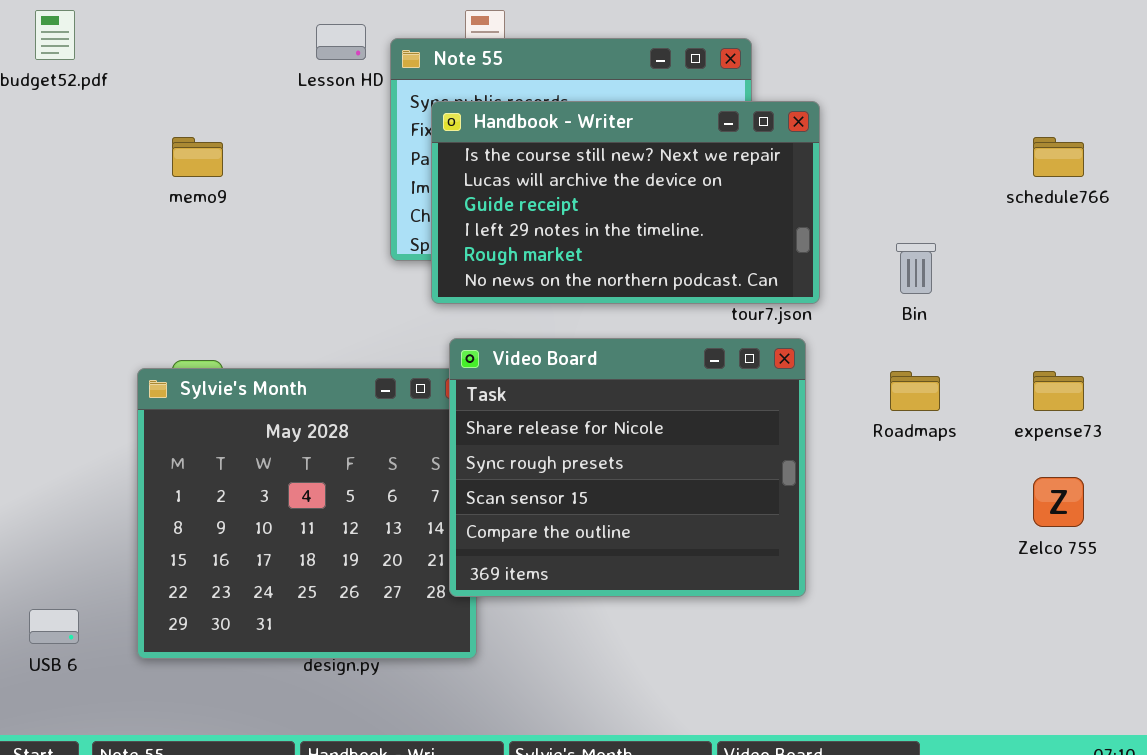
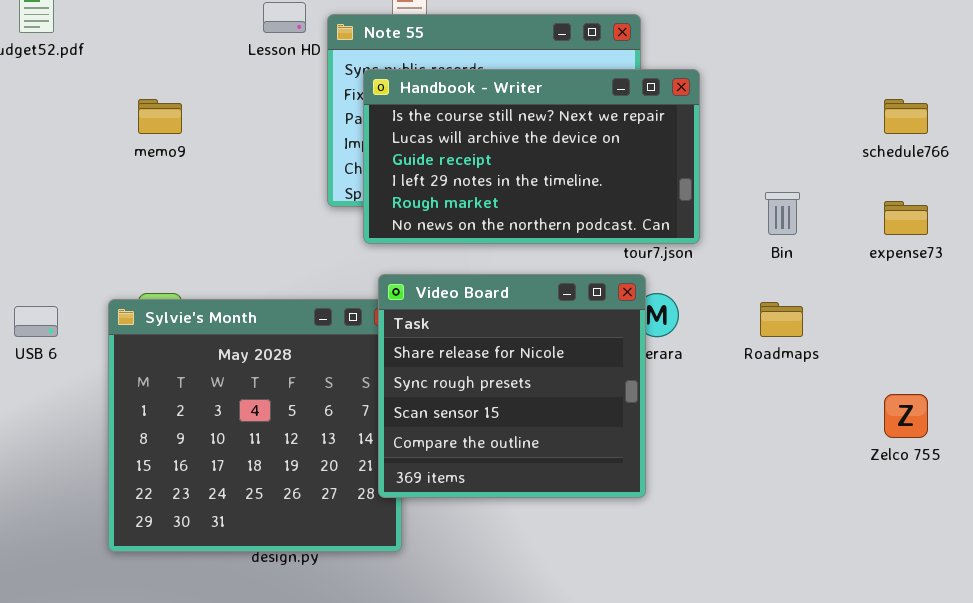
Video Board: [449,338,806,597] -> [378,274,646,498], resized
expense73: [1033,371,1084,411] -> [884,201,928,235], moved
USB 6: [29,609,79,644] -> [14,306,58,337], moved

